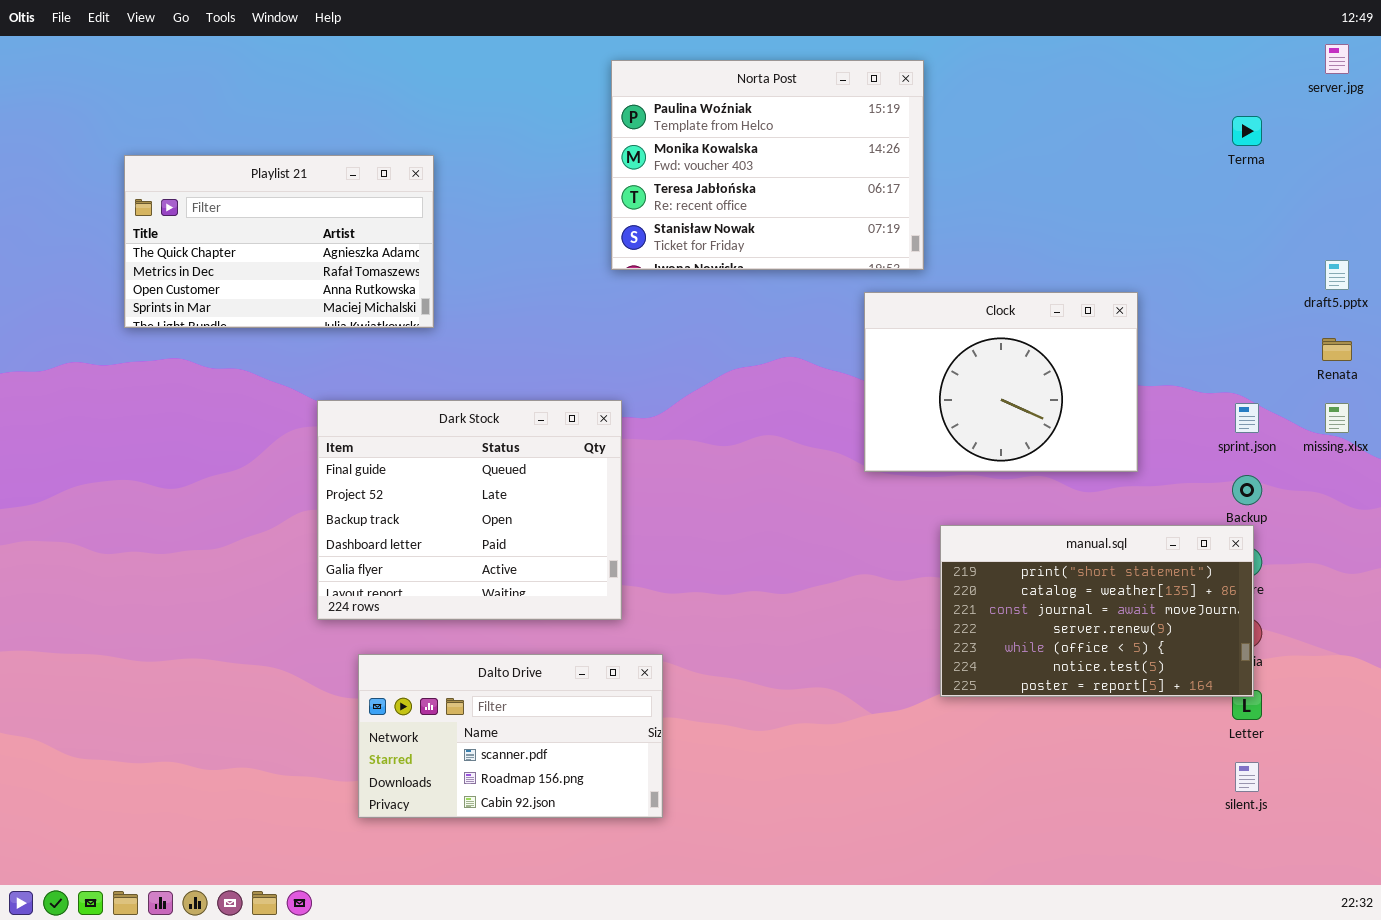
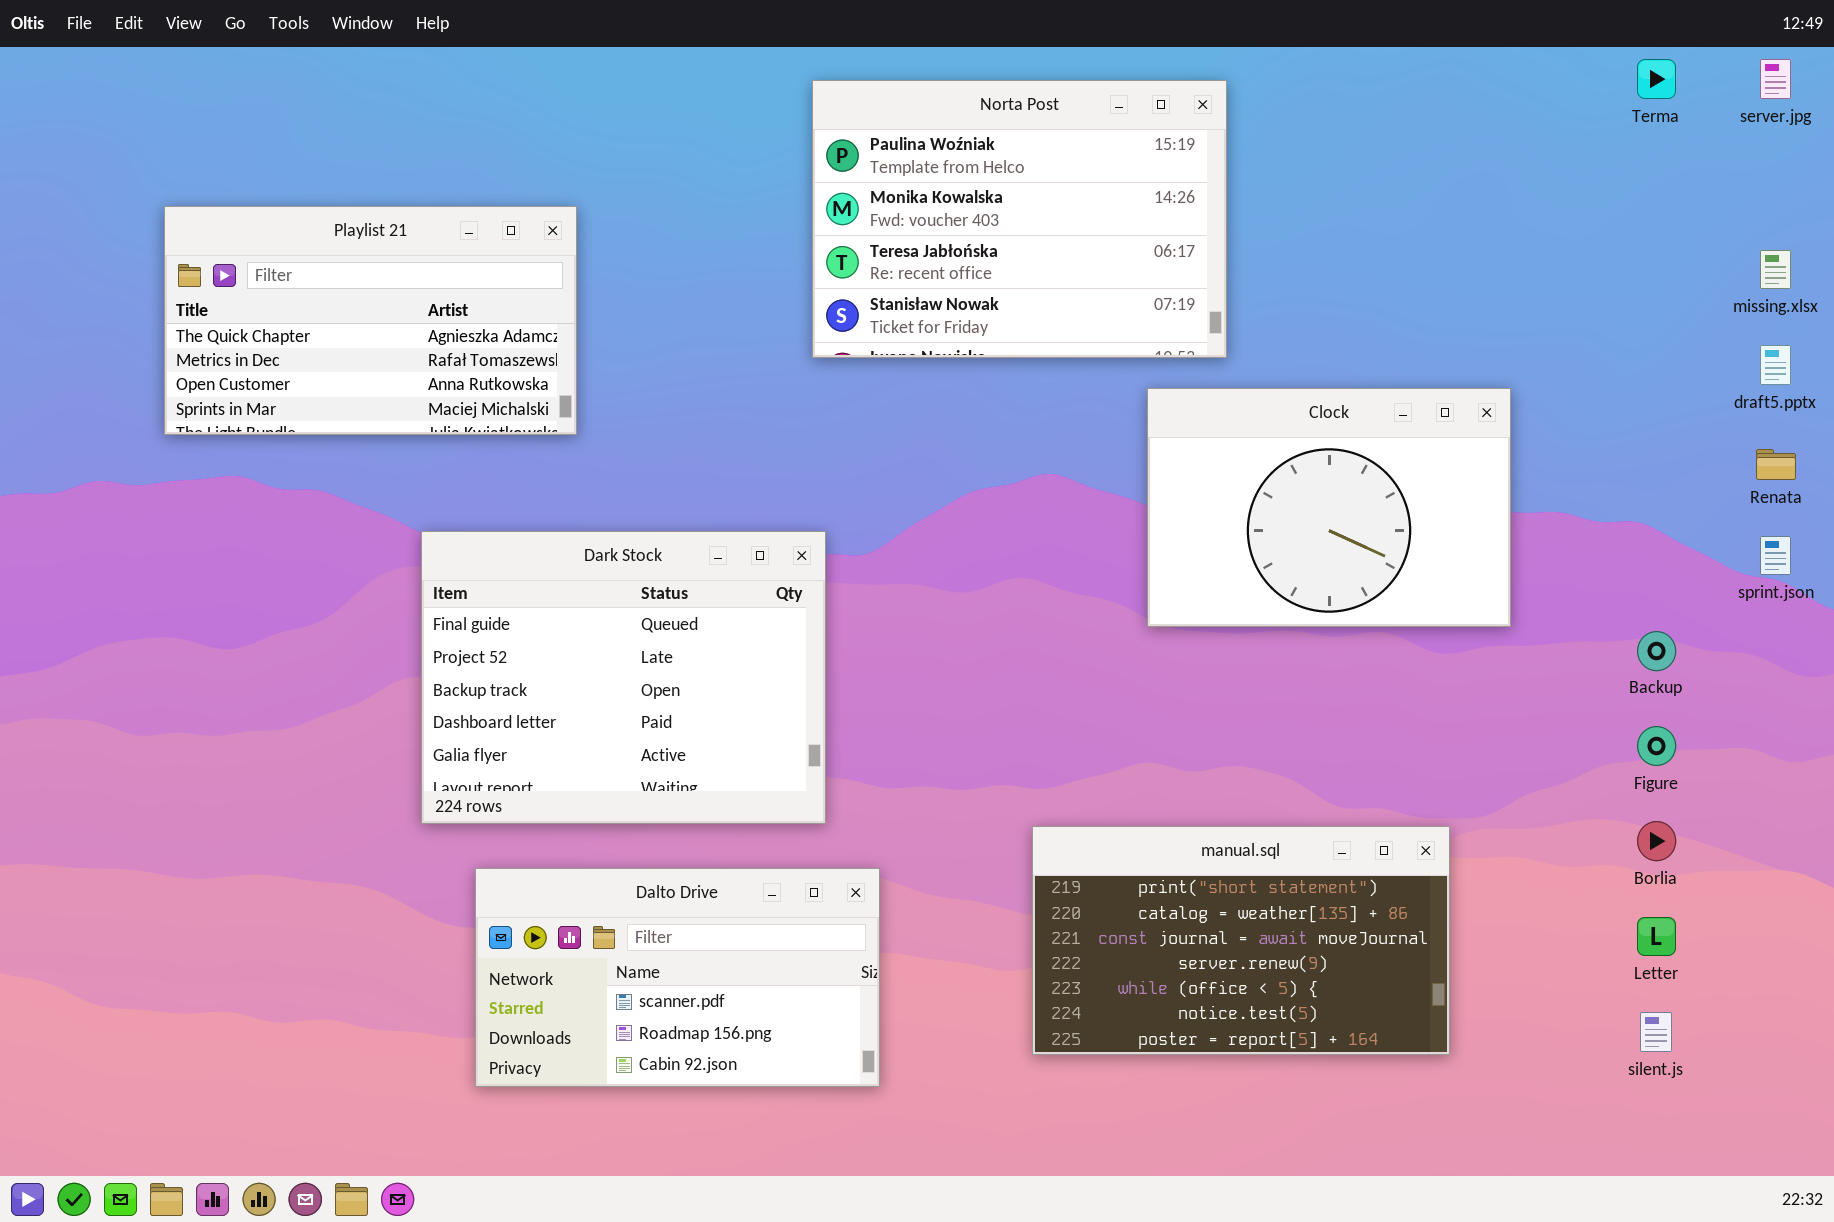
Terma: [1232,116,1262,146] -> [1637,59,1676,99], moved
sprint.json: [1235,403,1259,433] -> [1760,536,1791,575], moved
missing.xlsx: [1325,403,1349,433] -> [1760,250,1791,289], moved
manual.sql: [940,525,1254,697] -> [1032,826,1450,1055], moved

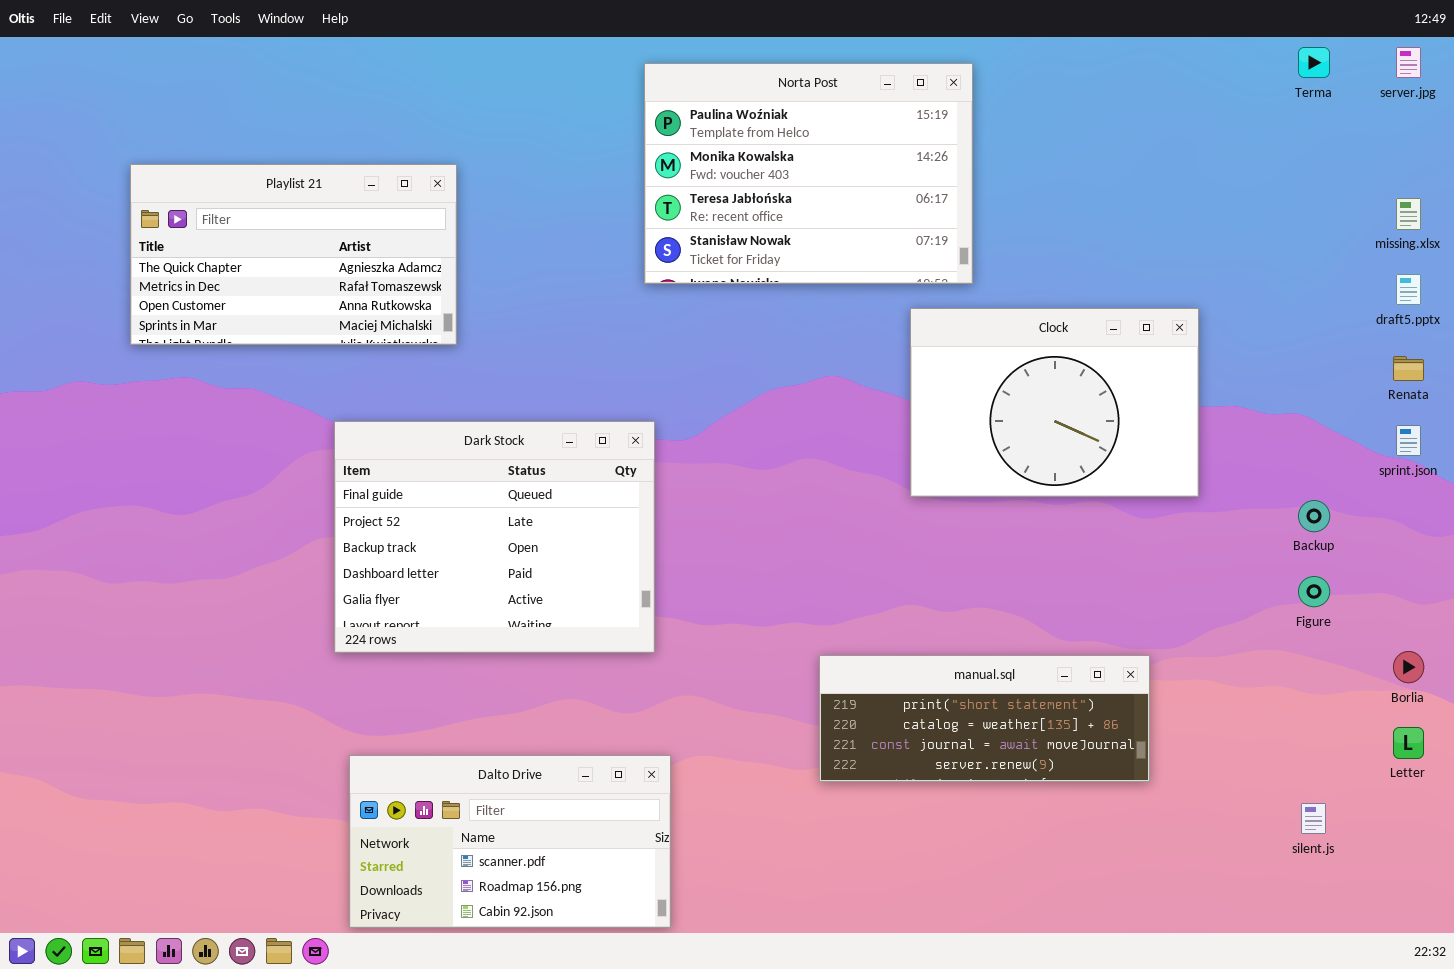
Borlia: [1637,821,1676,861] -> [1393,651,1424,683], moved
manual.sql: [1032,826,1450,1055] -> [819,655,1150,782], resized
Dalto Drive: [475,868,880,1087] -> [349,755,671,928], moved
Letter: [1637,917,1676,956] -> [1393,727,1424,759], moved

